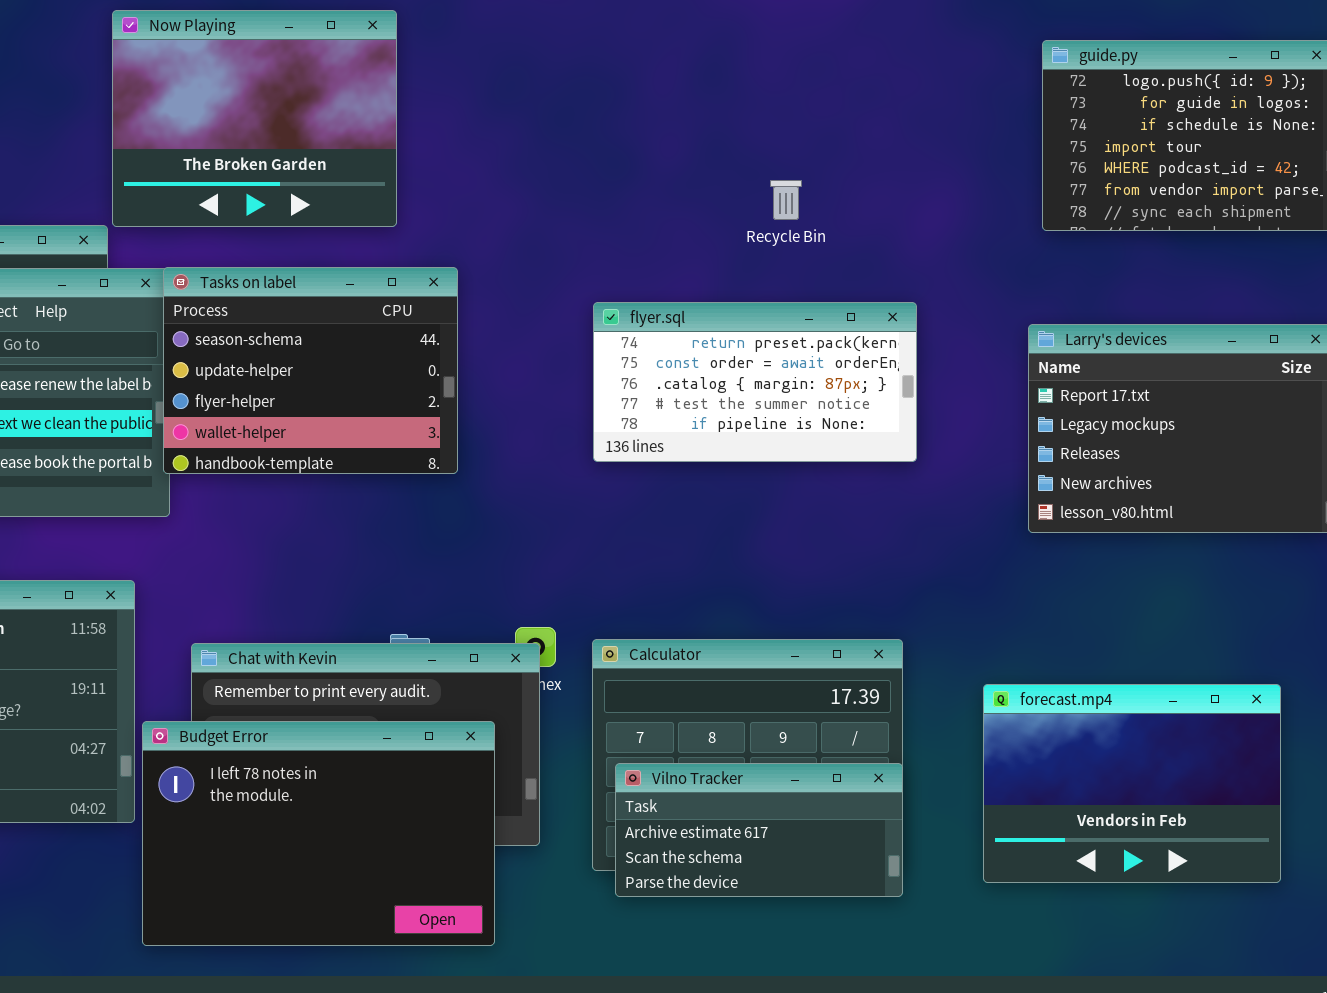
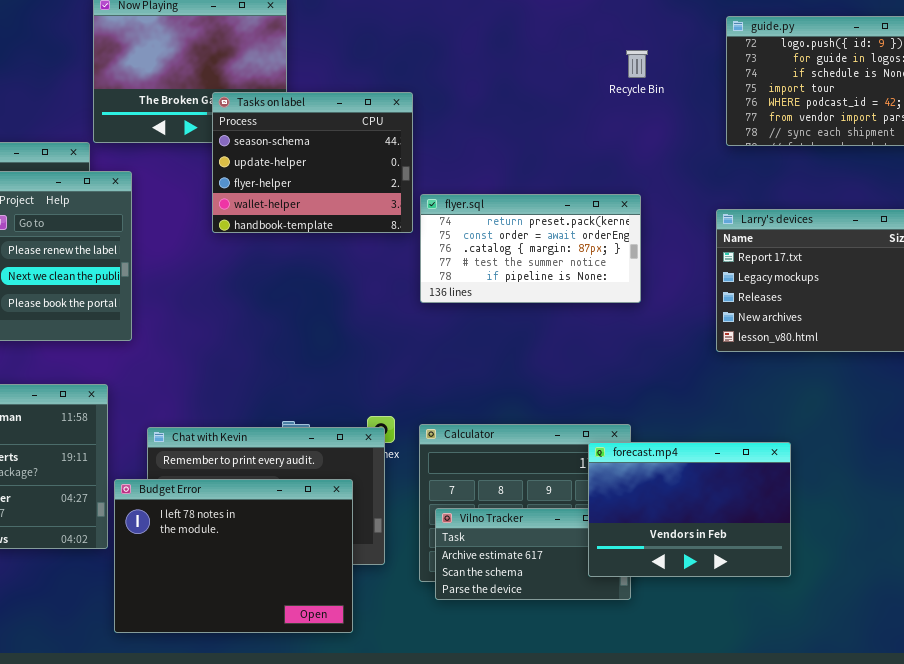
Recycle Bin: [770,180,802,220] -> [626,50,648,78], moved
Tasks on label: [163,267,458,474] -> [212,92,413,233], moved
forecast.mp4: [983,684,1281,883] -> [588,442,791,577], moved

